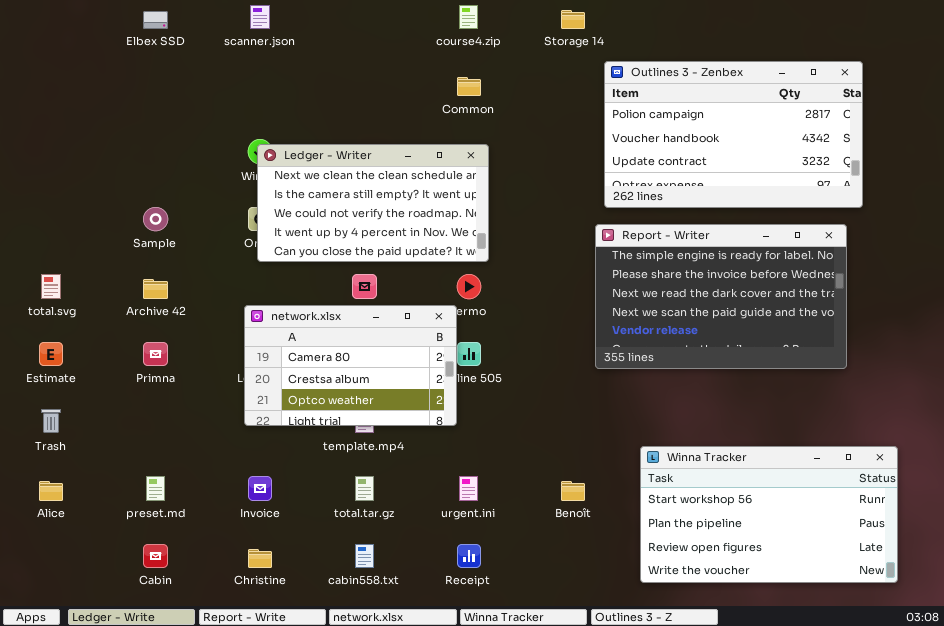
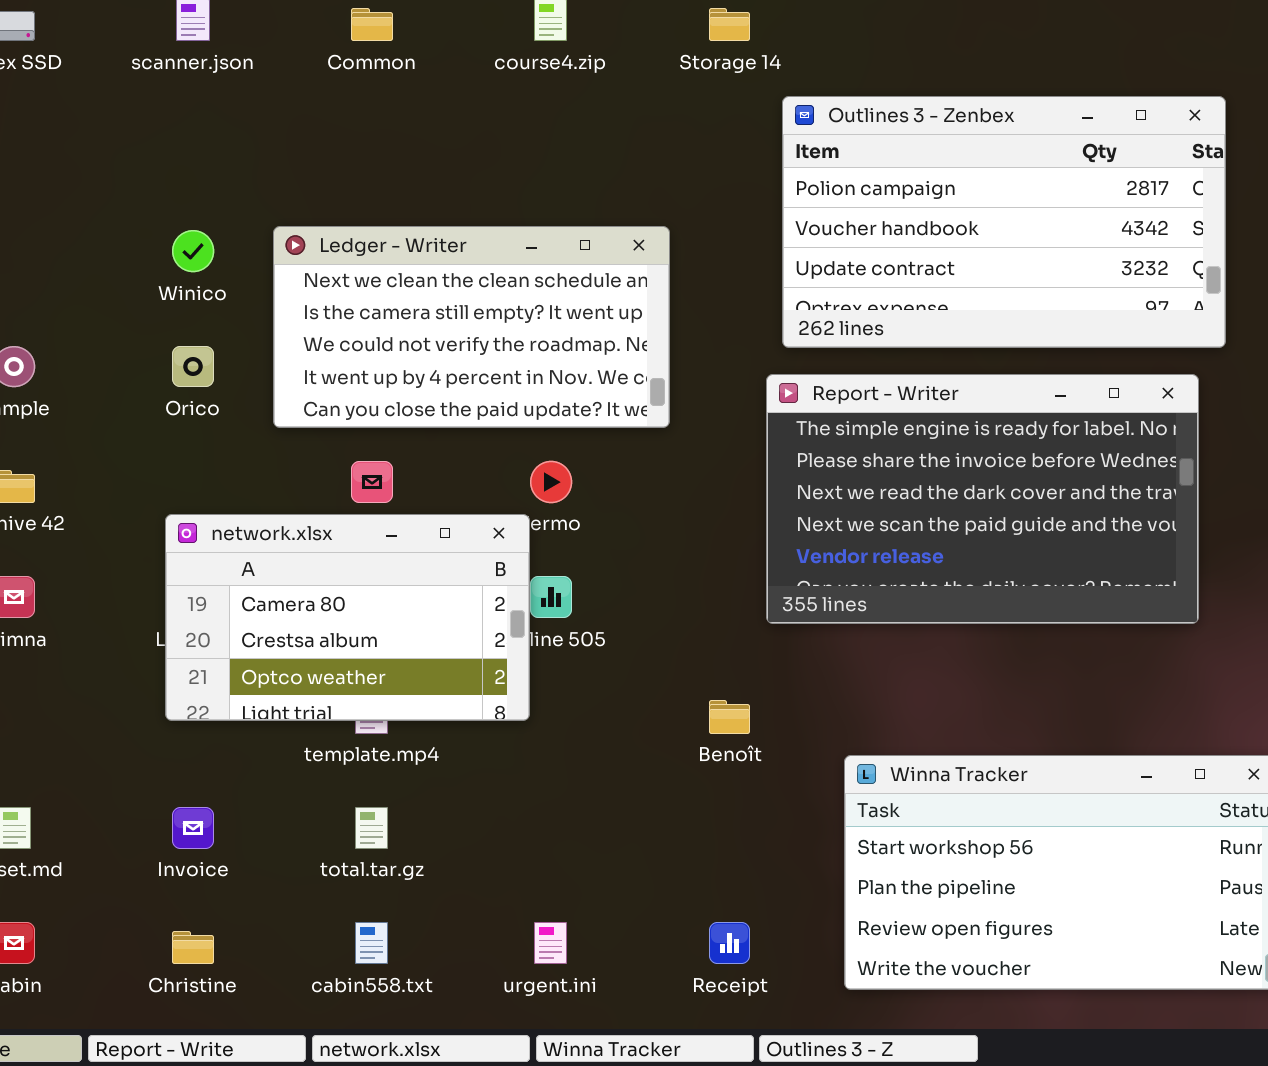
Common: [457,77,481,96] -> [351,8,393,41], moved
Ledger - Writer: [257,144,489,262] -> [273,226,670,428], moved
urgent.ini: [459,476,478,501] -> [534,922,567,964], moved
Benoît: [561,481,585,501] -> [709,700,750,734], moved
Receipt: [457,544,481,568] -> [709,922,750,964], moved

